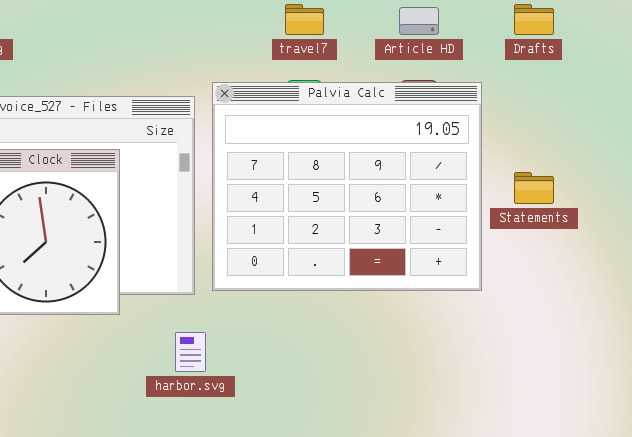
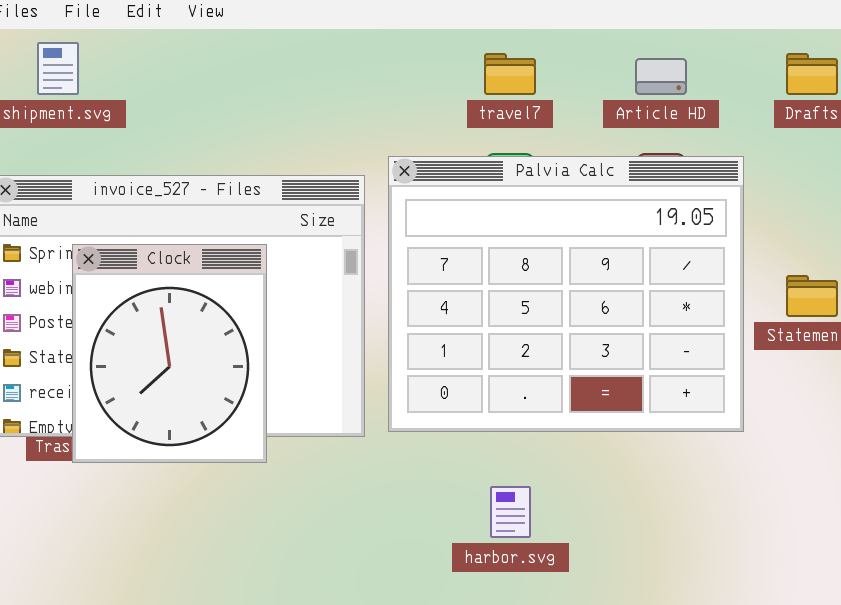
harbor.svg: [175,332,206,372] -> [490,486,531,538], moved

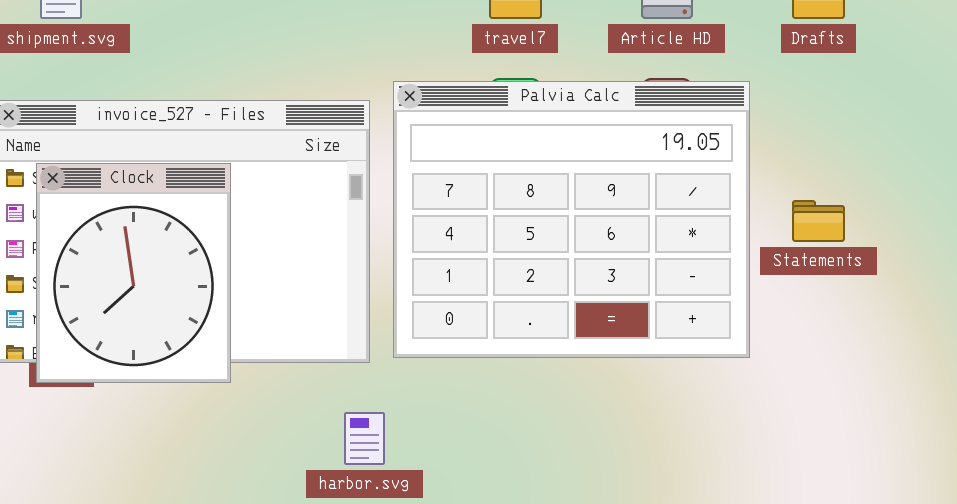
Clock: [72,244,267,463] -> [36,163,231,383], moved
harbor.svg: [490,486,531,538] -> [344,412,385,465], moved

